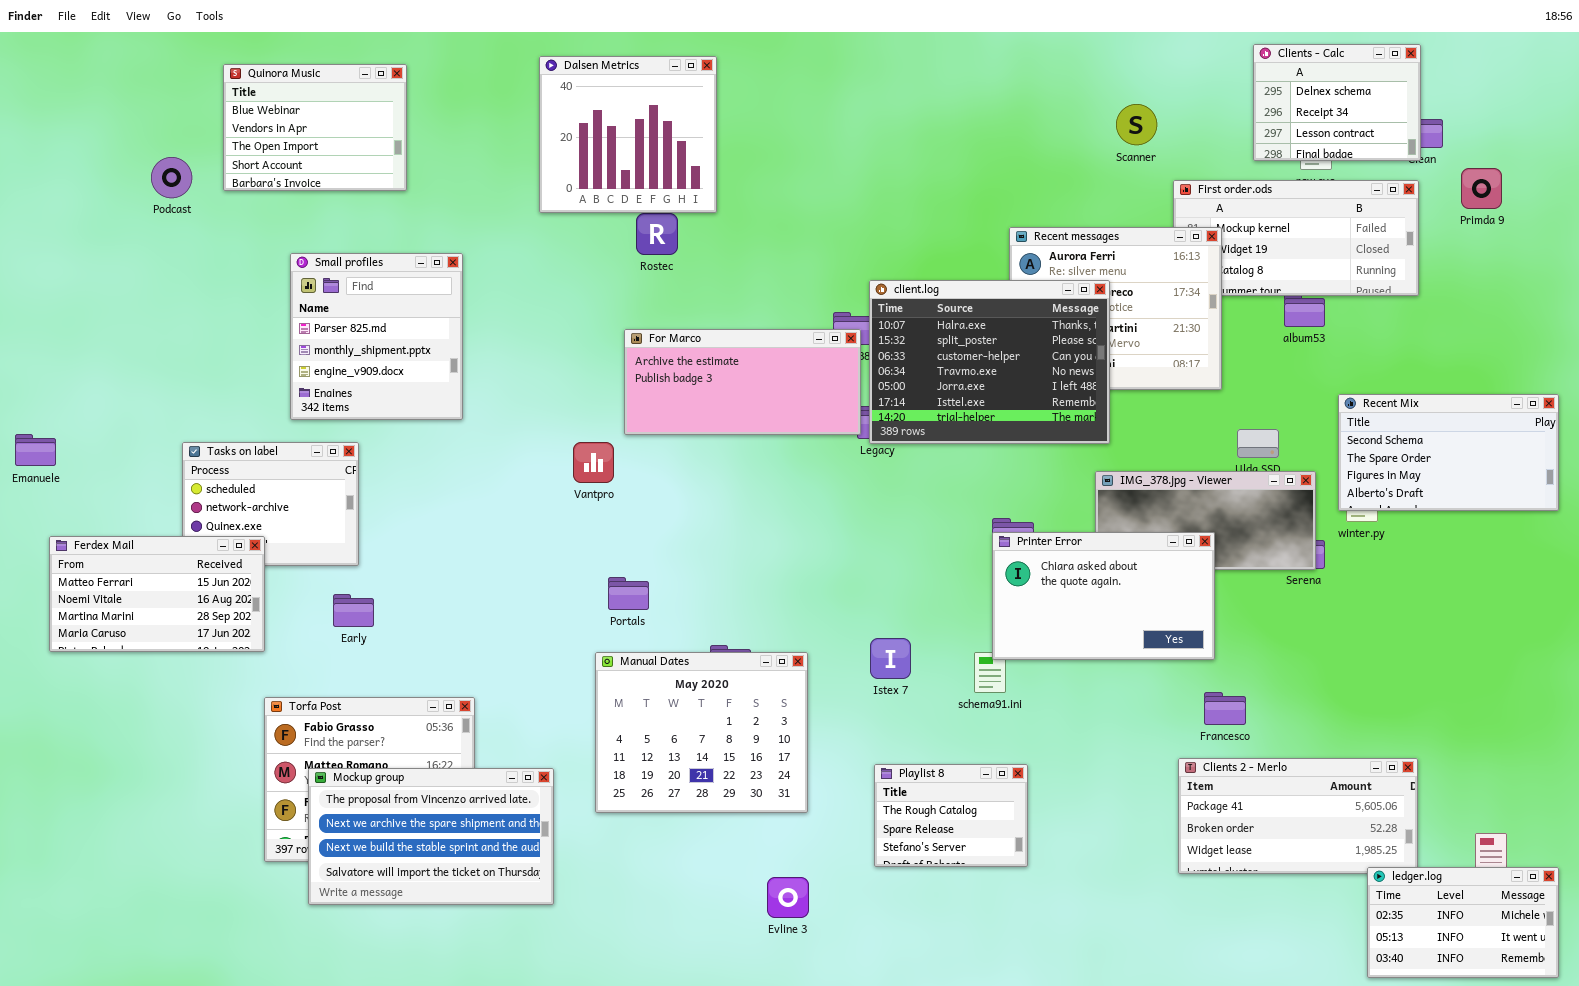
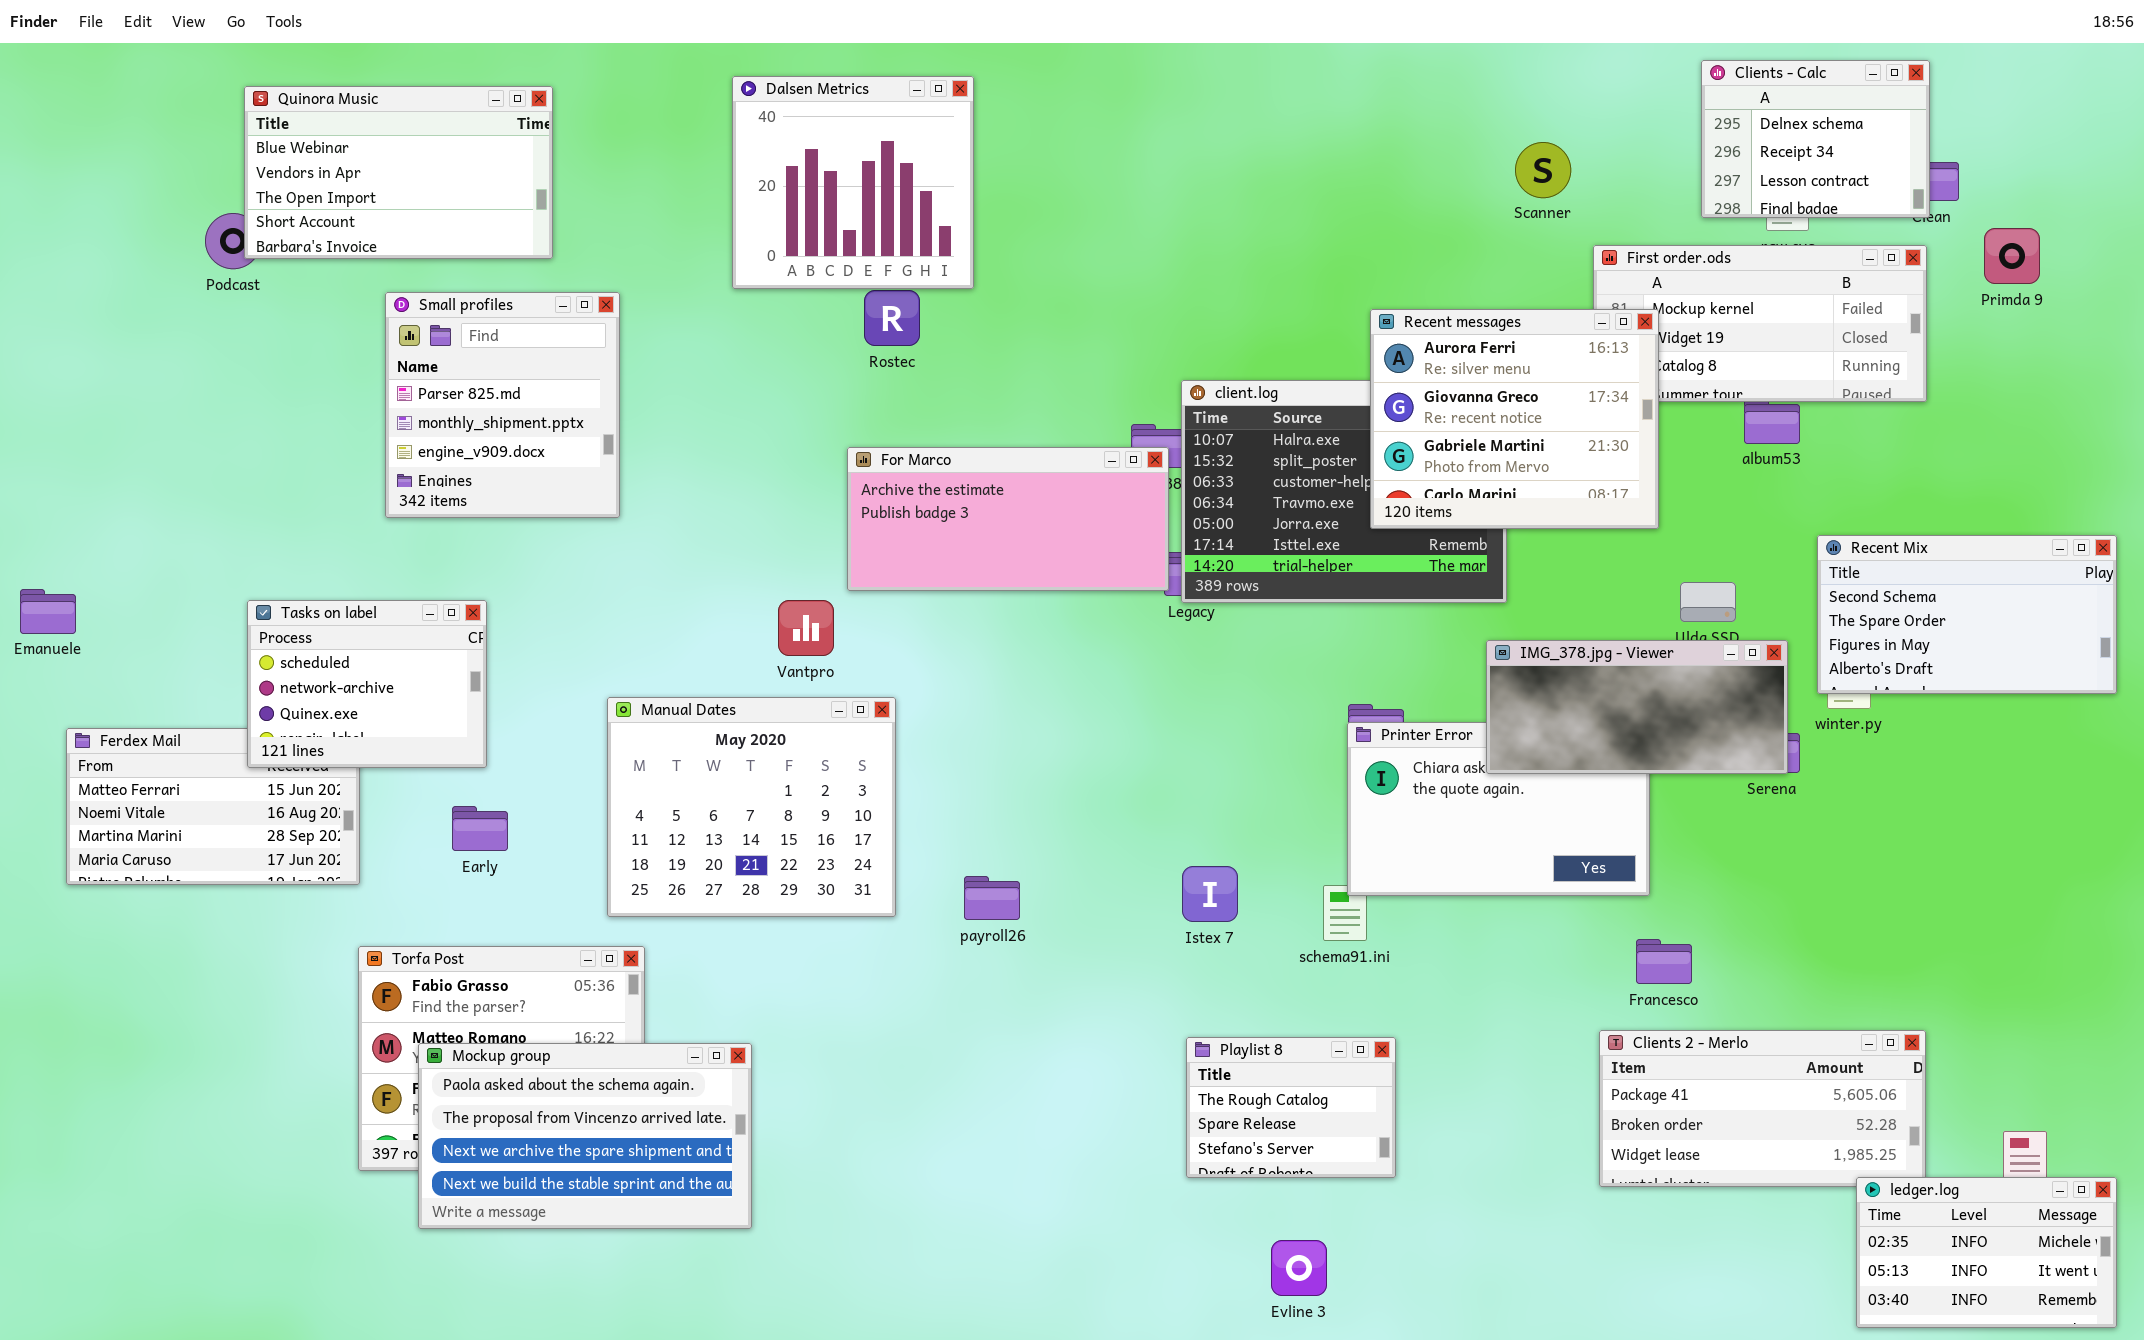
Quinora Music: [223,64,407,191] -> [244,86,553,259], resized
Recent messages: [1009,227,1222,390] -> [1370,309,1659,529], raised
Small profiles: [290,253,463,420] -> [385,292,620,518], moved
Tasks on label: [182,442,359,566] -> [247,600,487,768], raised
IMG_378.jpg - Viewer: [1095,471,1316,570] -> [1486,640,1788,774], raised
Manual Dates: [595,652,808,813] -> [607,697,896,917], moved
Mockup group: [308,768,554,905] -> [418,1043,752,1229], scrolled up 1 row
Evline 3: [767,877,809,918] -> [1271,1240,1327,1296], moved

